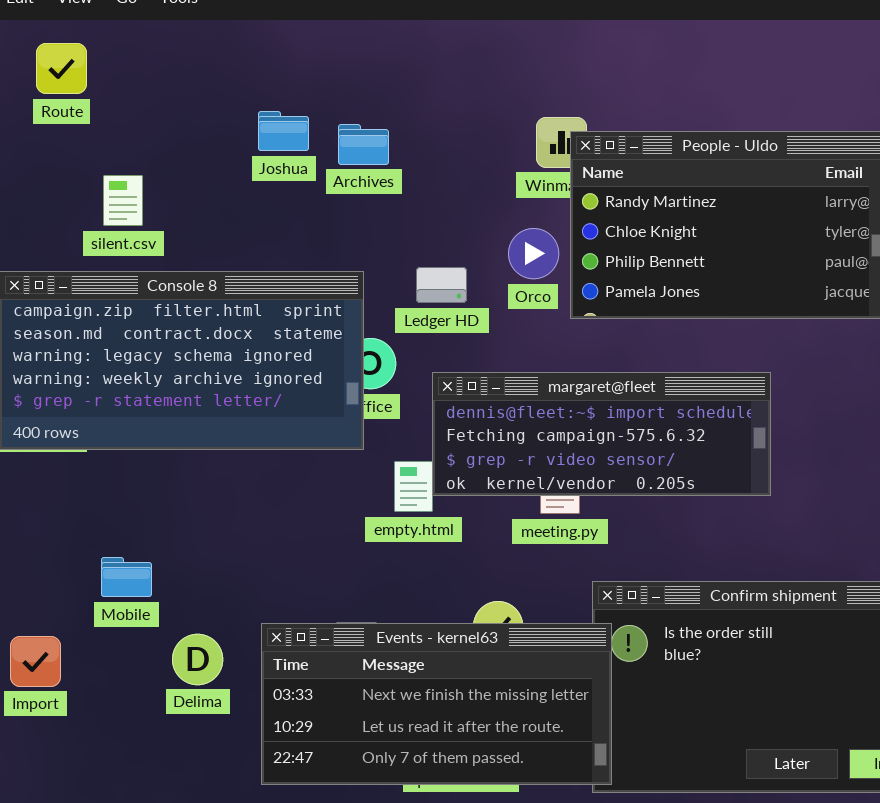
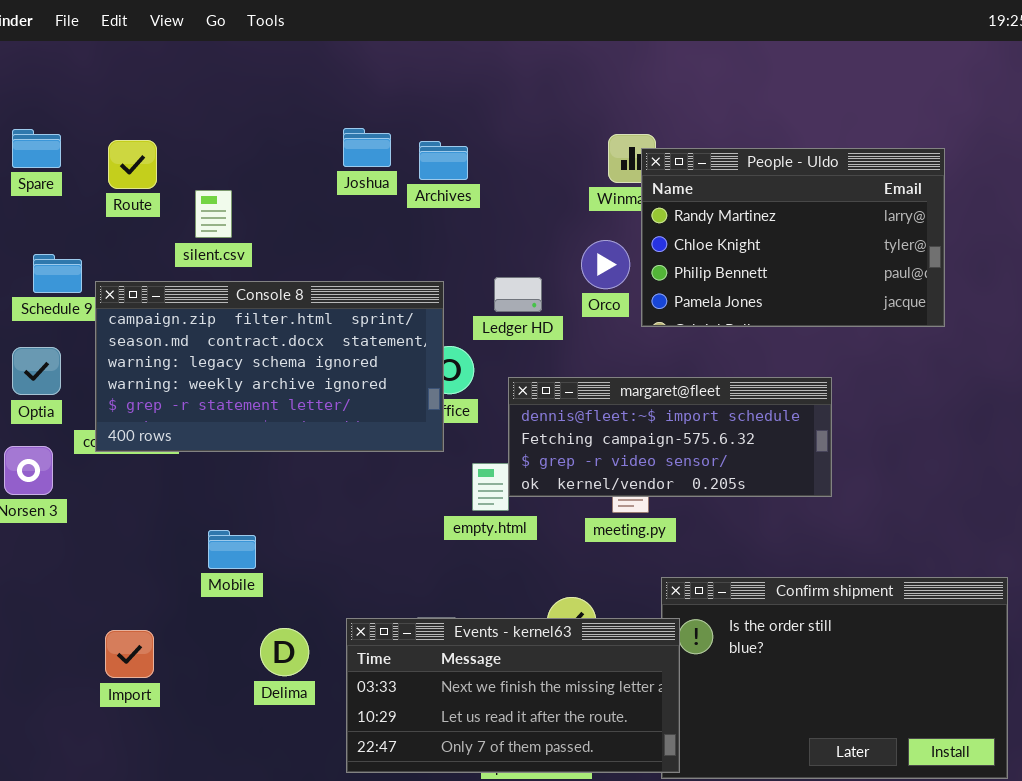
Route: [36,43,87,94] -> [108,140,157,189], moved
Mobile: [101,557,152,597] -> [208,530,256,569], moved

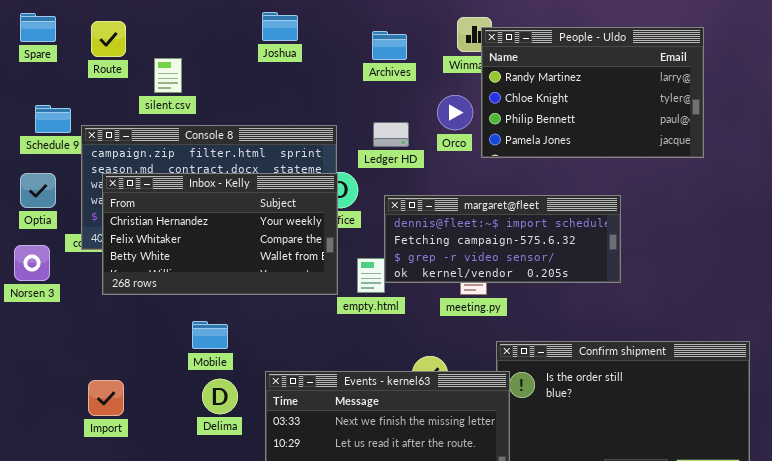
Archives: [419,141,468,180] -> [372,31,407,60], moved
Inbox - Kelly: none -> [102,173,338,295], opened
Mobile: [208,530,256,569] -> [192,321,228,349], moved

